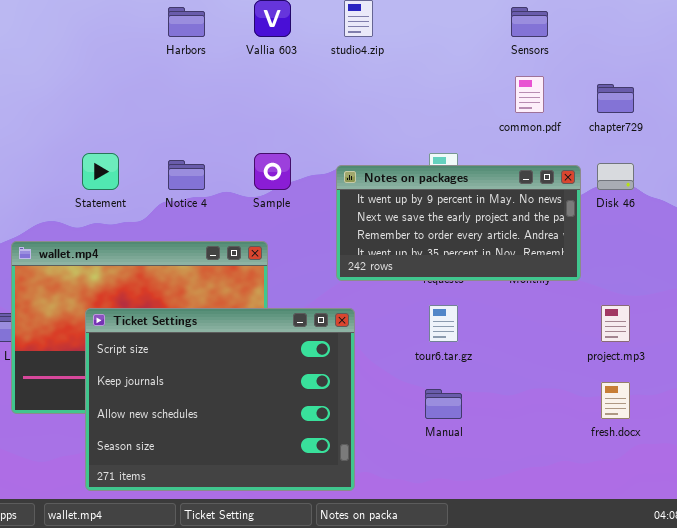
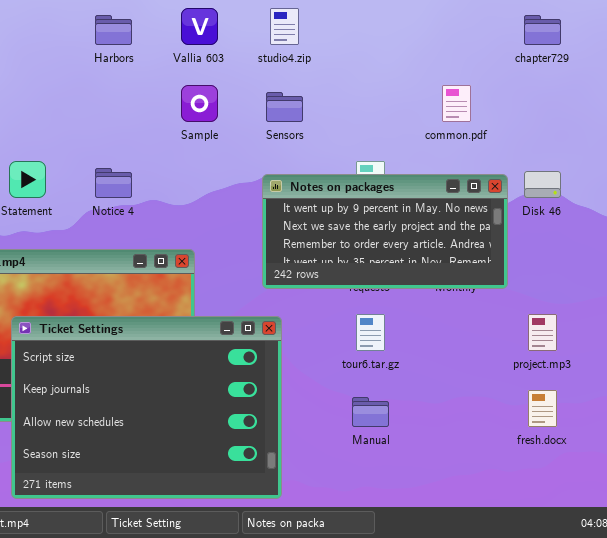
Sensors: [511,7,548,37] -> [266,92,303,122], moved
chapter729: [597,84,634,113] -> [524,15,561,45], moved
Sample: [254,153,291,190] -> [181,85,218,122], moved

